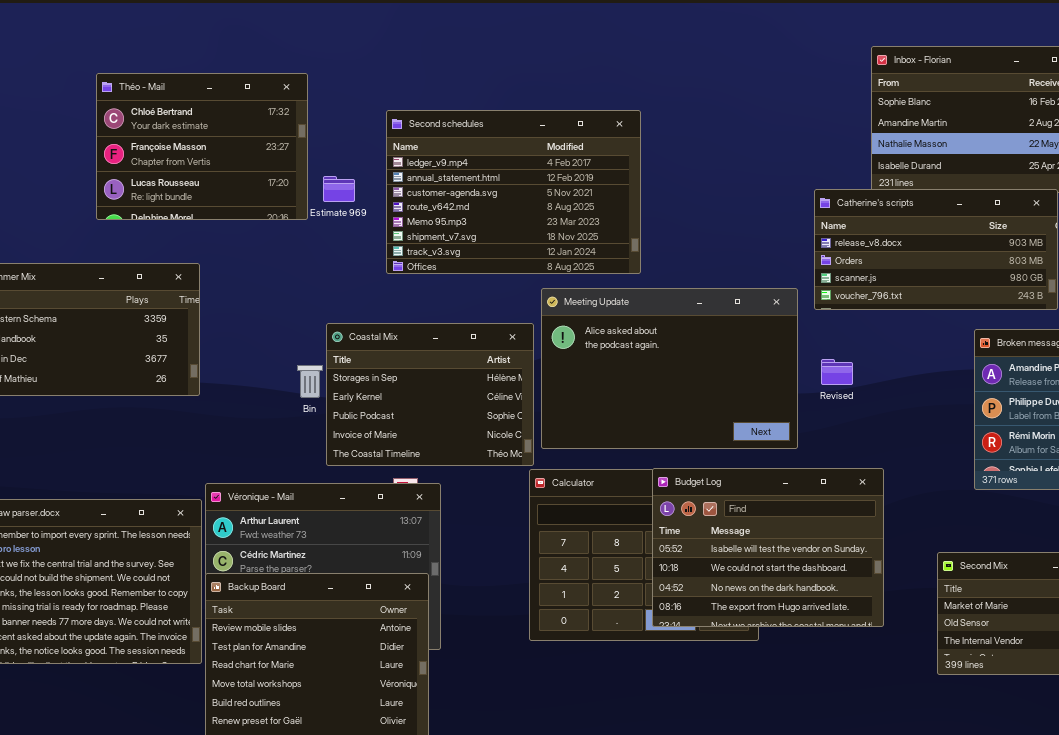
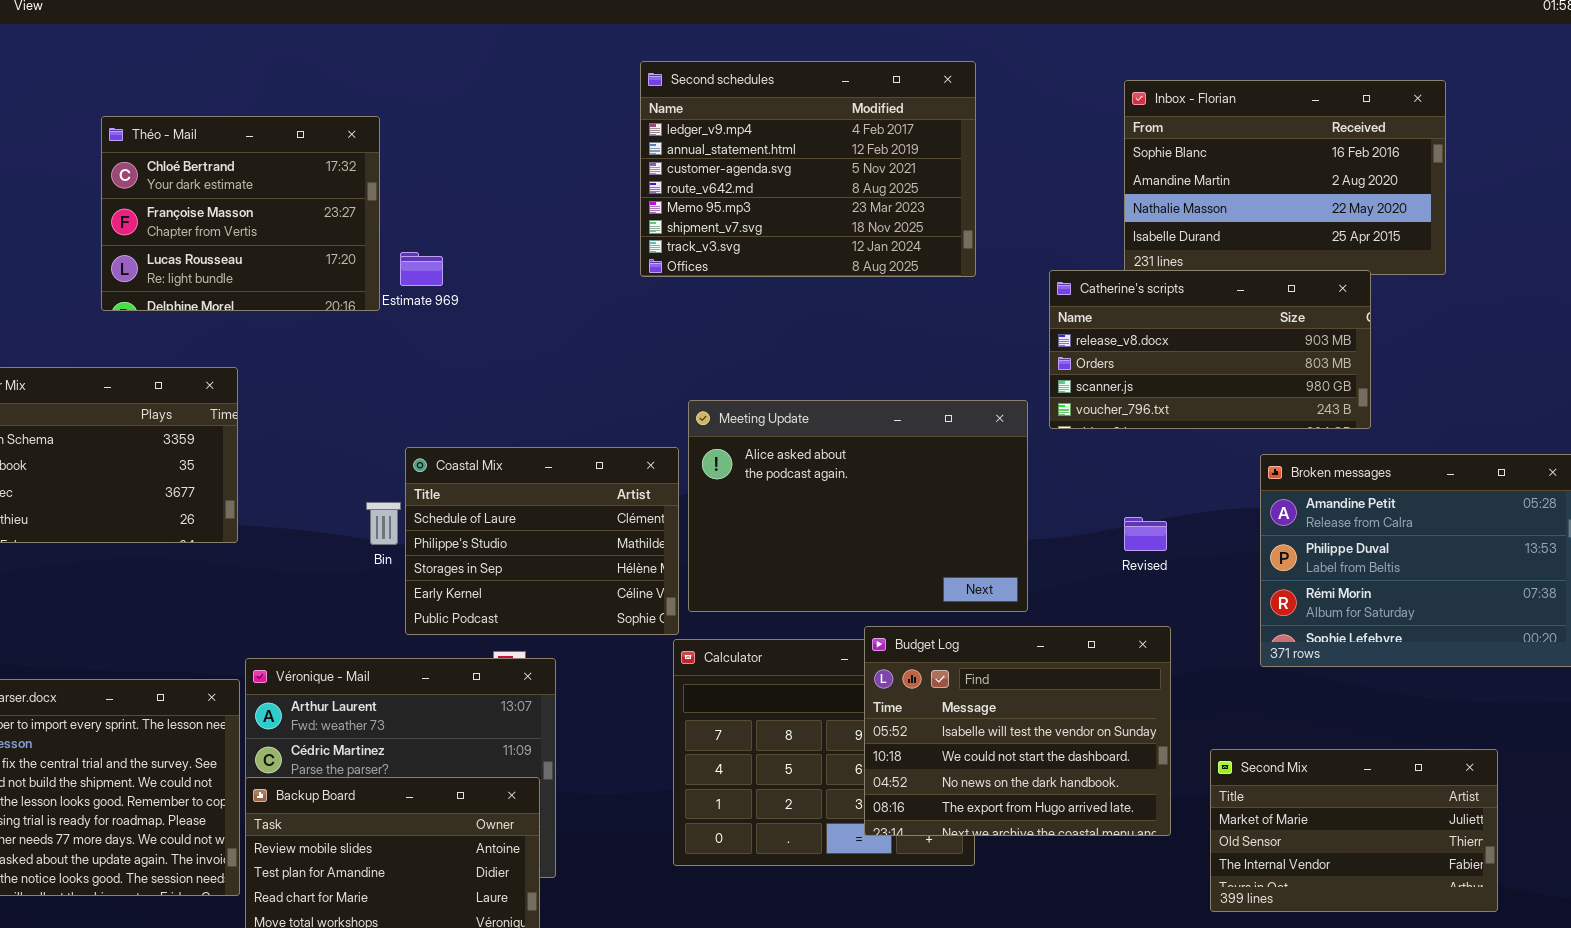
Second schedules: [386,110,641,274] -> [640,61,976,277], moved
Coastal Mix: [326,323,534,466] -> [405,447,679,635], scrolled up 2 rows
Revised: [821,359,853,385] -> [1124,517,1167,551], moved
Budget Log: [652,468,884,627] -> [864,626,1171,836], moved

